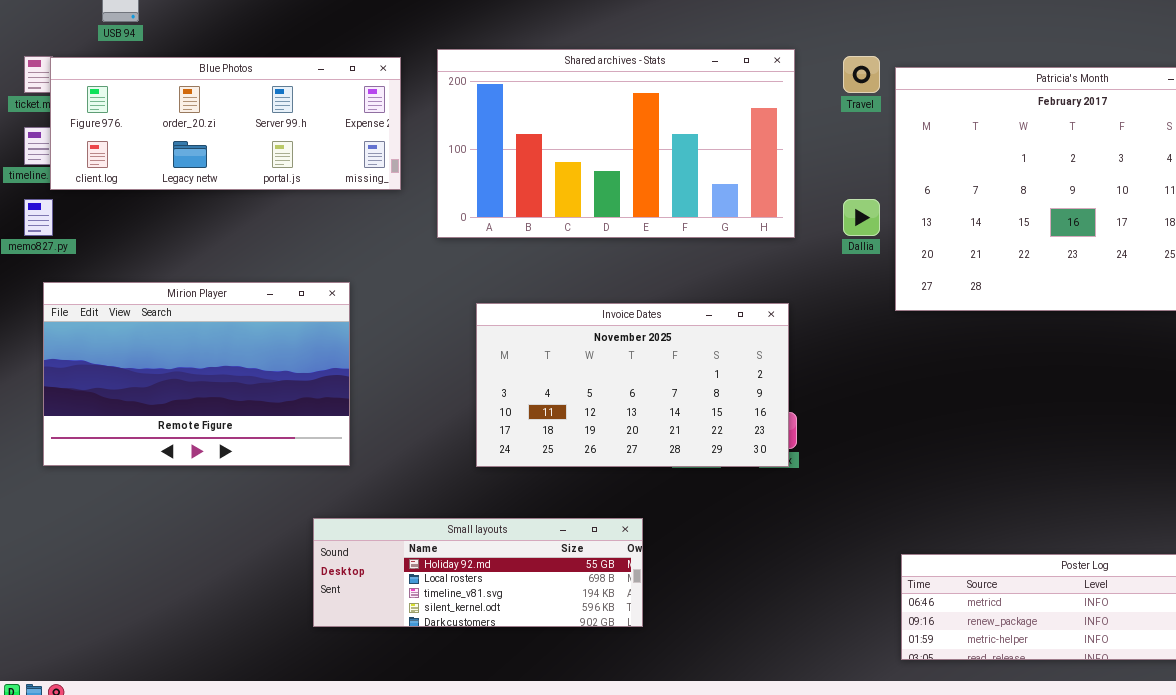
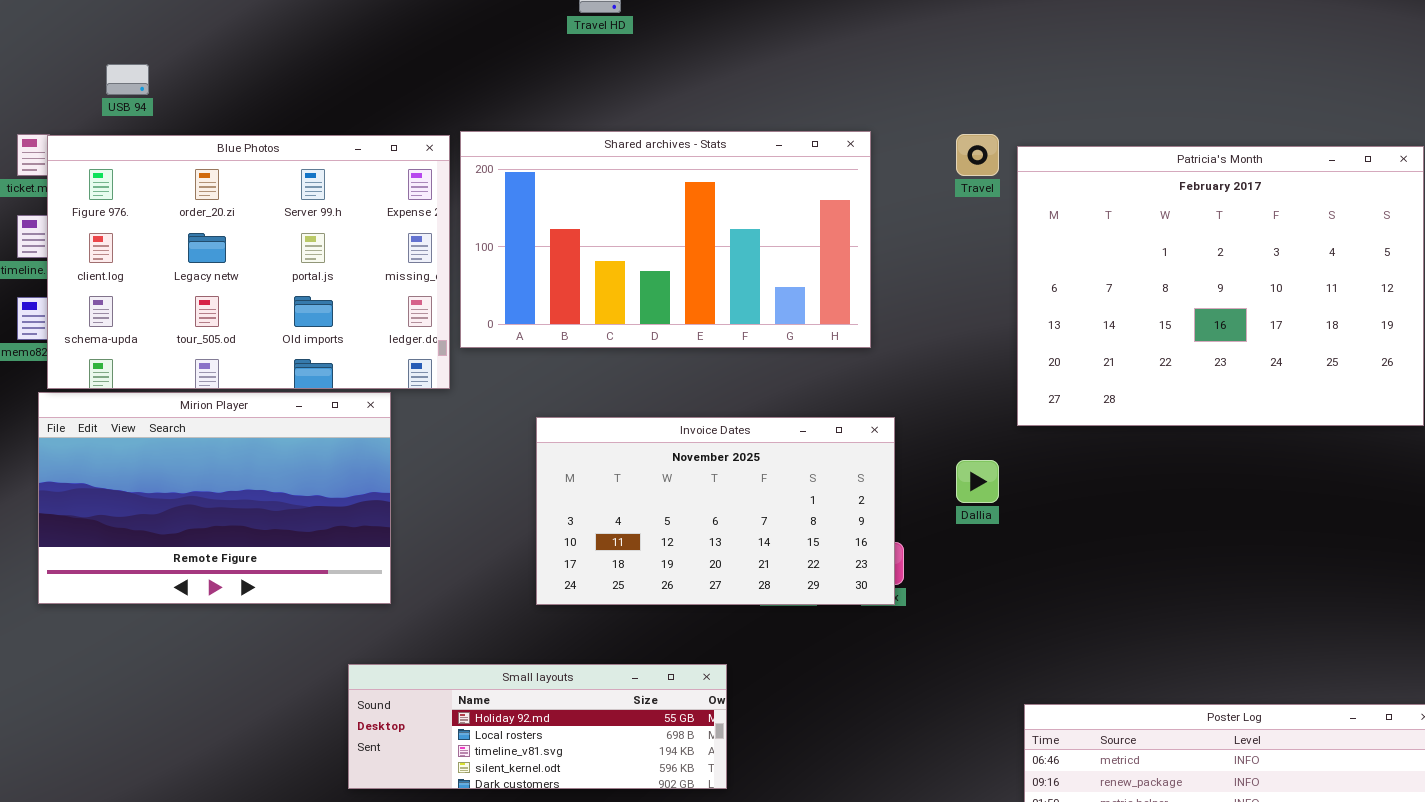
Shared archives - Stats: [437,49,795,238] -> [460,131,871,348], moved
Blue Photos: [50,57,401,190] -> [47,135,450,389], resized
Dallia: [843,199,880,236] -> [956,460,999,503], moved

